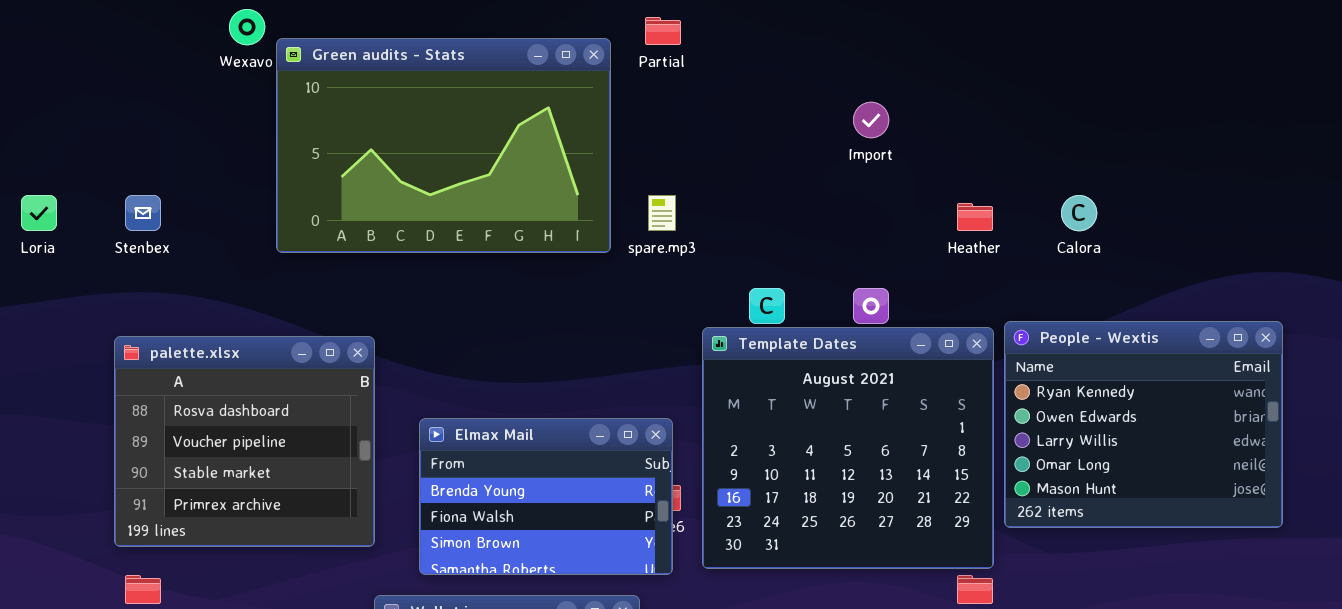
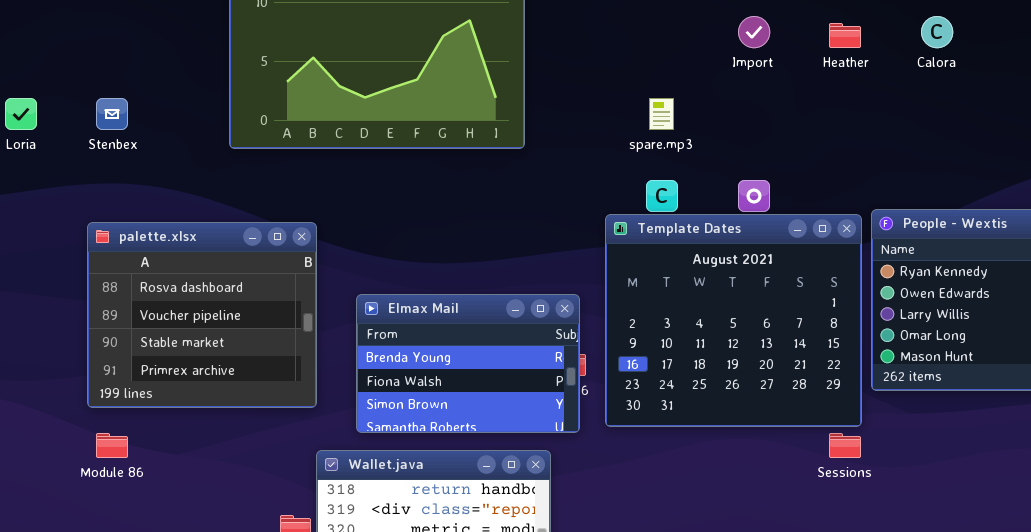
spare.mp3: [648,195,676,231] -> [649,98,674,130], moved
Calora: [1061,195,1097,231] -> [921,16,953,48], moved
Heather: [957,203,993,231] -> [829,23,861,48], moved

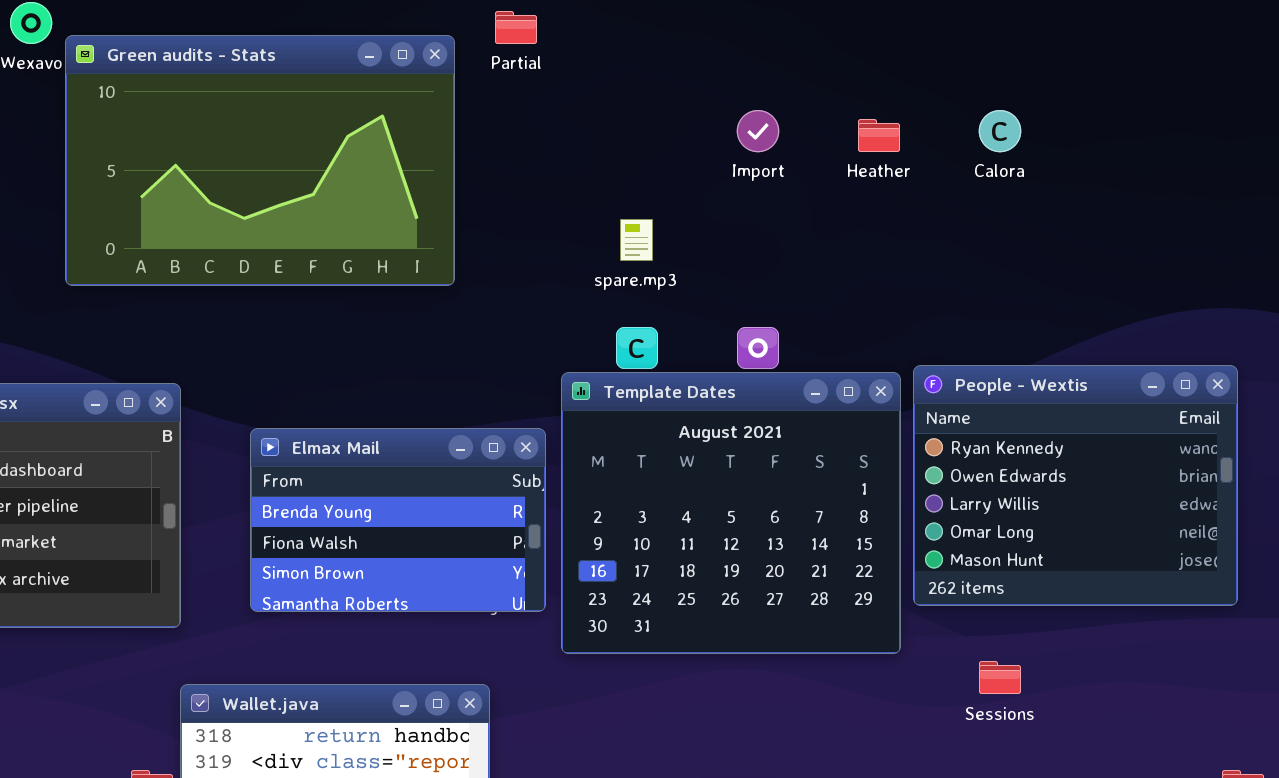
Elmax Mail: [356,294,580,433] -> [250,428,546,612], moved
Sessions: [829,433,861,458] -> [979,661,1021,694], moved

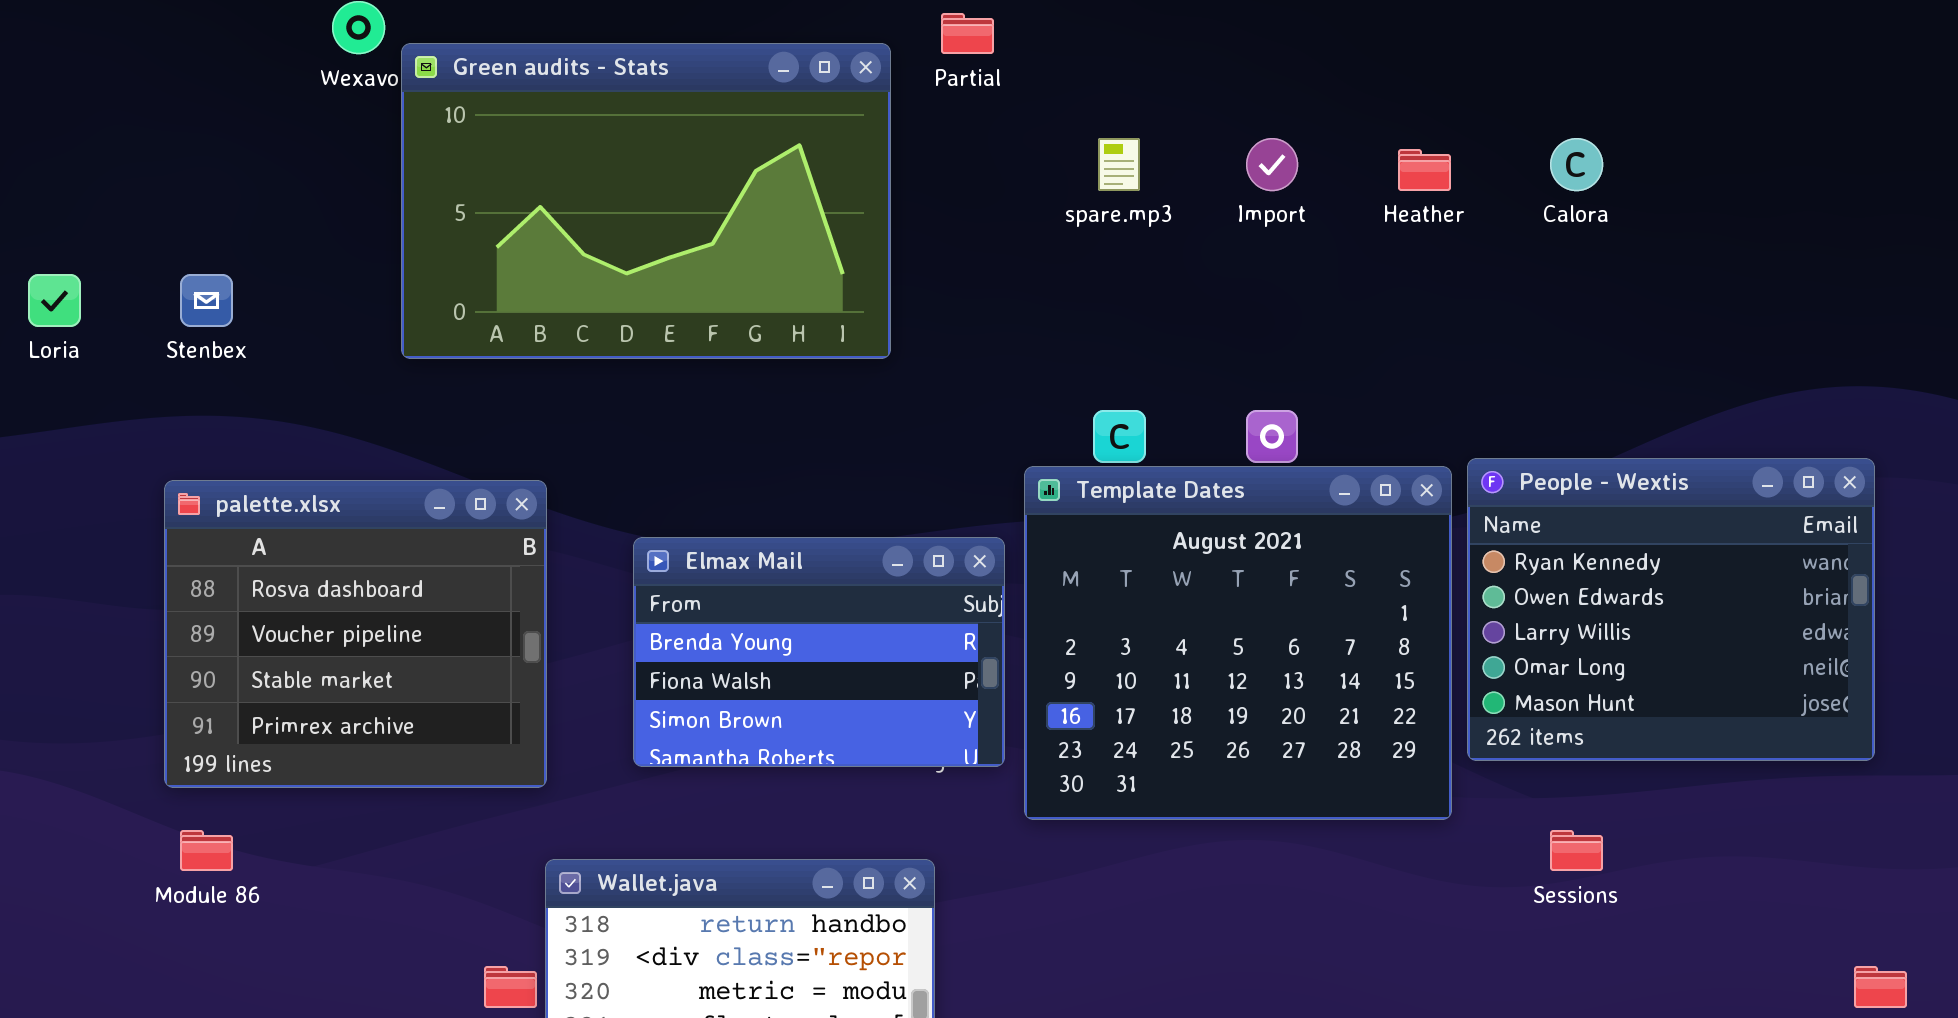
spare.mp3: [620,219,653,261] -> [1098,138,1140,191], moved

